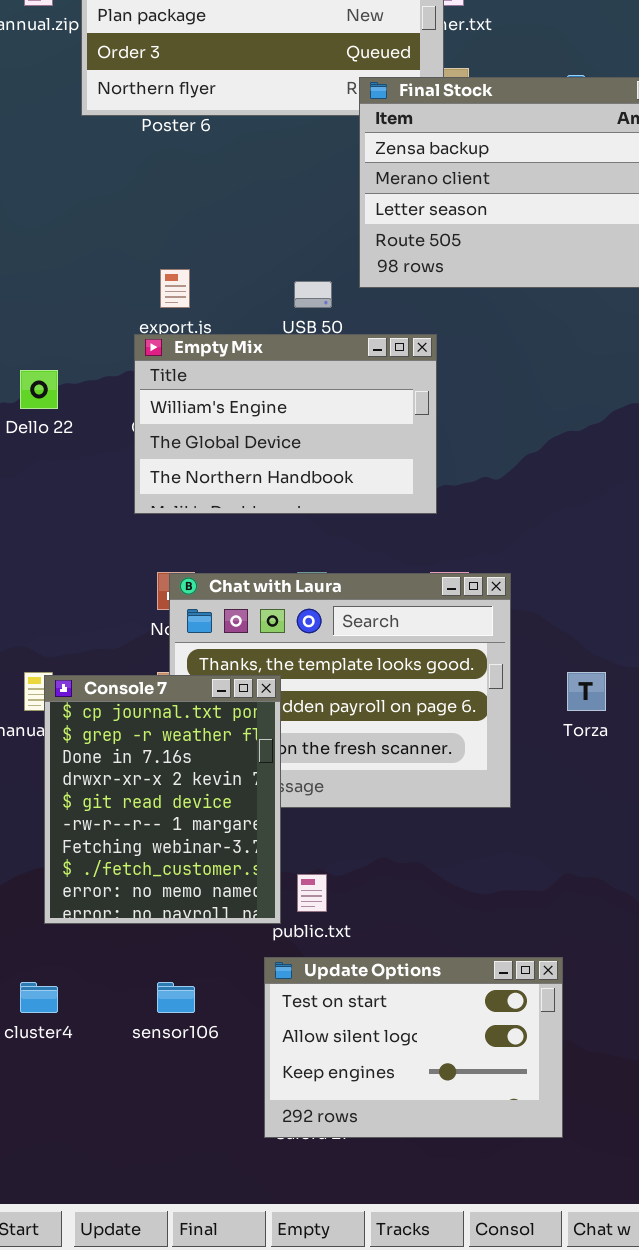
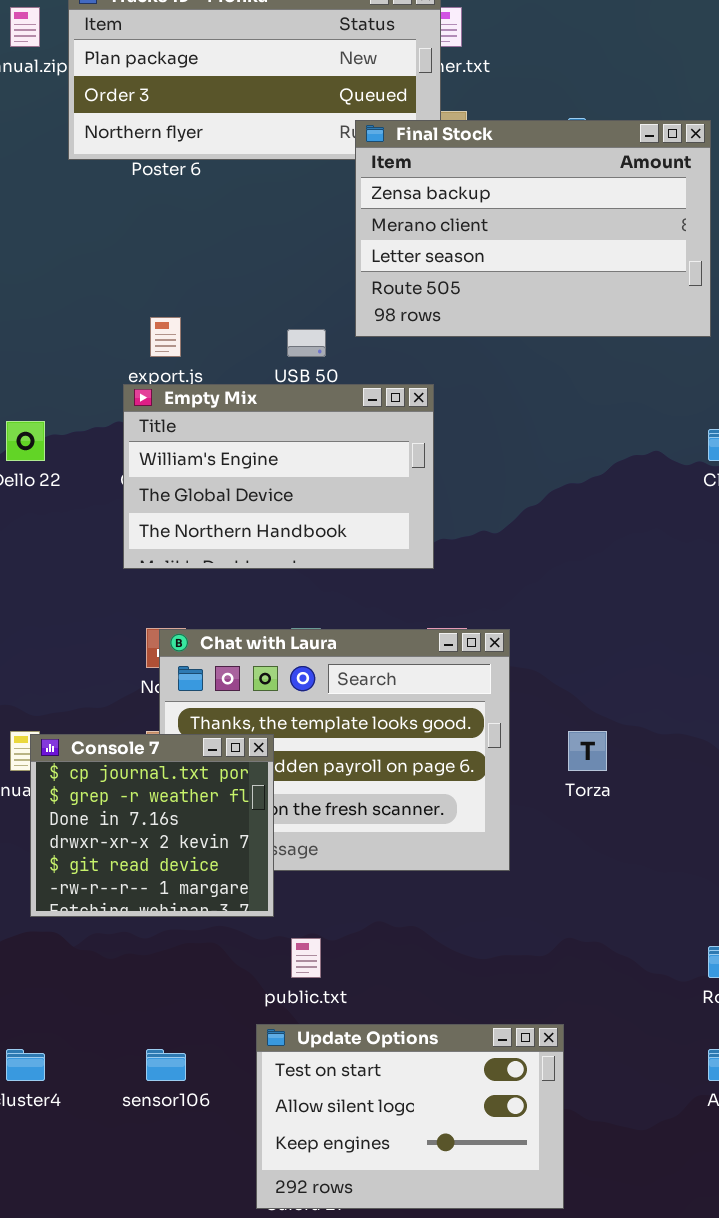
Console 7: [44,675,281,924] -> [30,734,274,917], resized

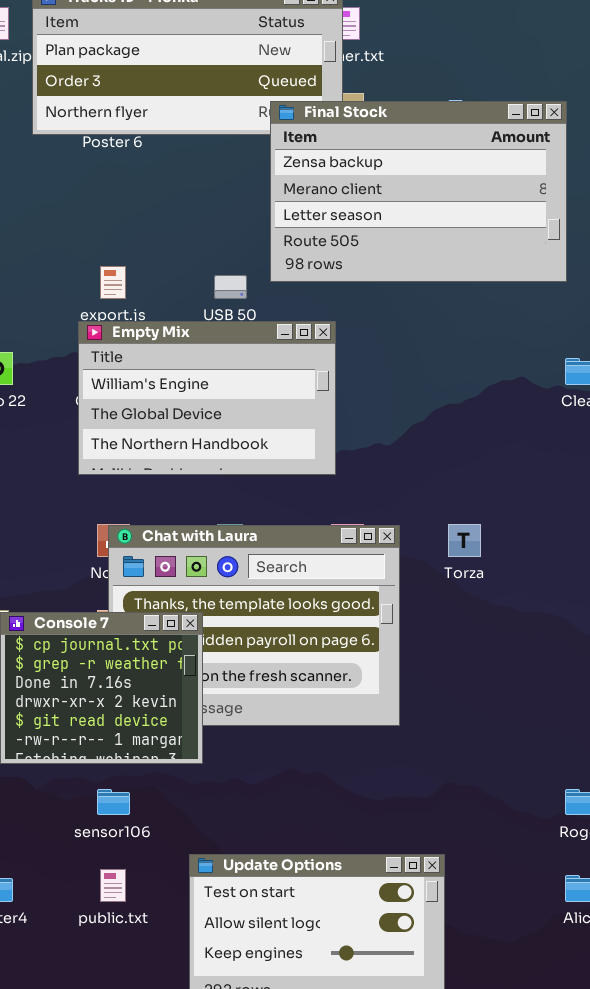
Torza: [568,731,607,771] -> [448,524,481,557], moved
public.txt: [291,938,321,978] -> [100,869,126,902], moved
sensor106: [146,1049,186,1081] -> [97,789,130,815], moved

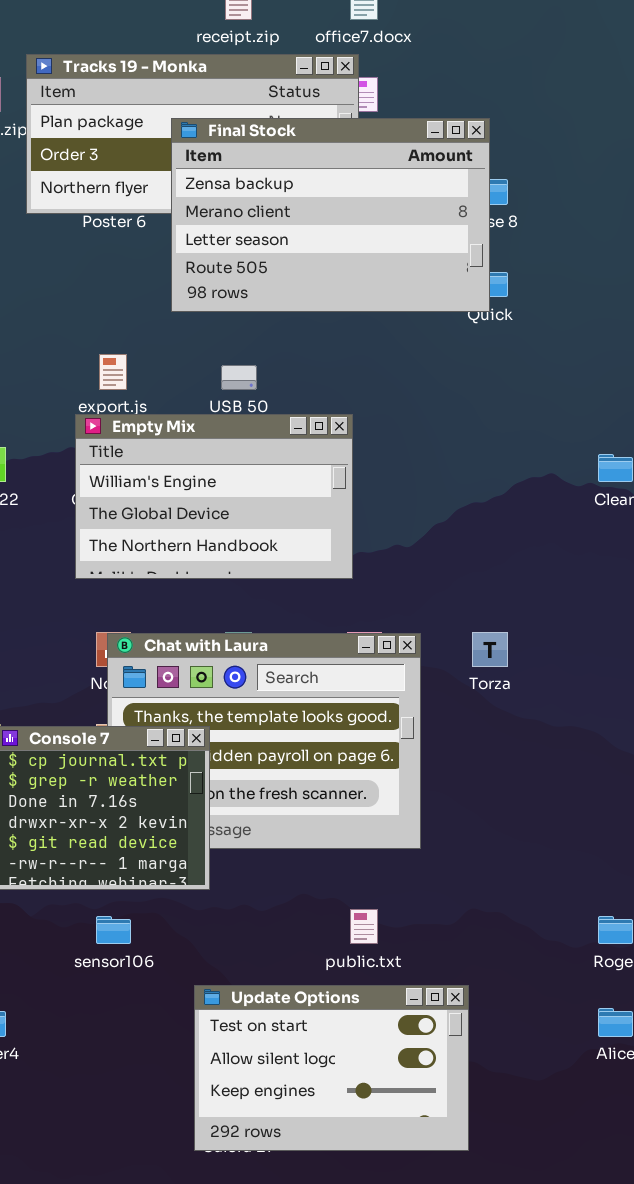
Final Stock: [270,101,567,282] -> [171,118,490,312], moved
public.txt: [100,869,126,902] -> [350,909,378,944], moved

